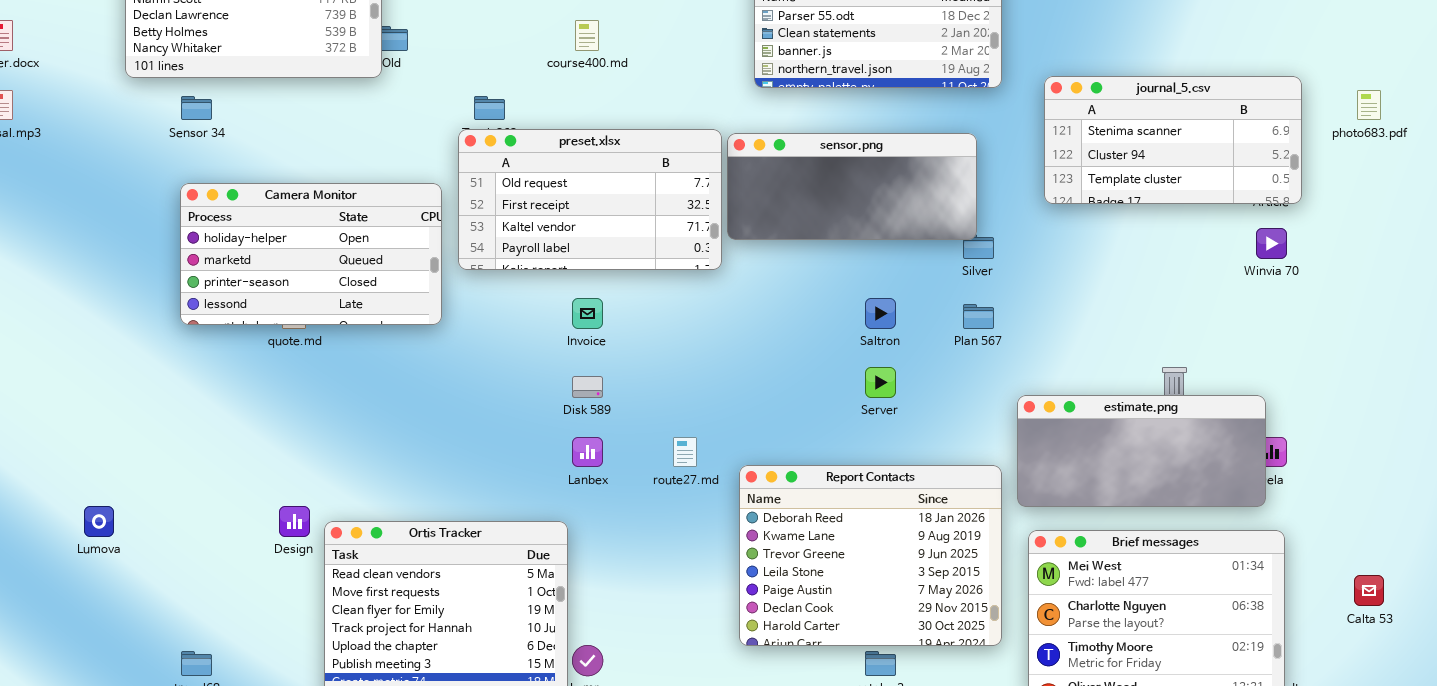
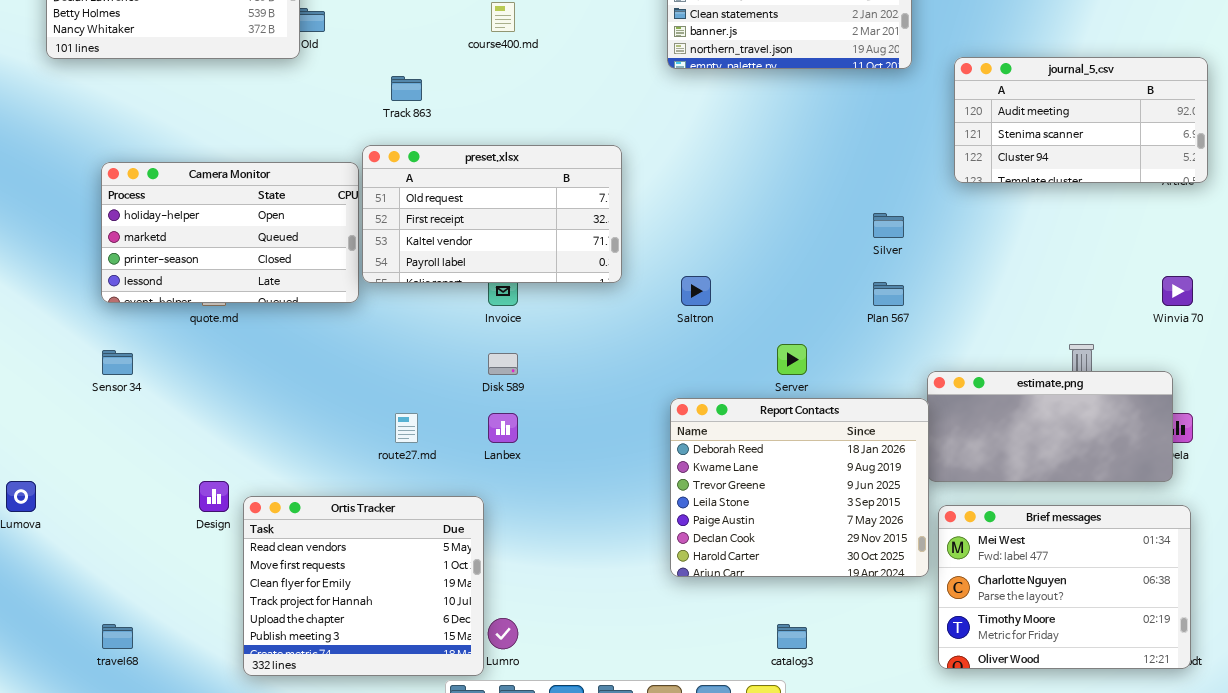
journal_5.csv: [1044,76,1302,204] -> [954,57,1208,183], scrolled up 1 row
Sensor 34: [181,96,212,120] -> [102,350,133,375], moved
preset.xlsx: [458,129,722,270] -> [362,145,622,283], moved
sensor.png: [727,133,977,240] -> none, closed
Winvia 70: [1256,228,1287,259] -> [1162,276,1193,306], moved
Saltron: [865,298,896,329] -> [681,276,711,306], moved
route27.md: [673,437,697,467] -> [395,413,418,443], moved
Report Contacts: [739,465,1002,646] -> [670,398,929,577], moved

